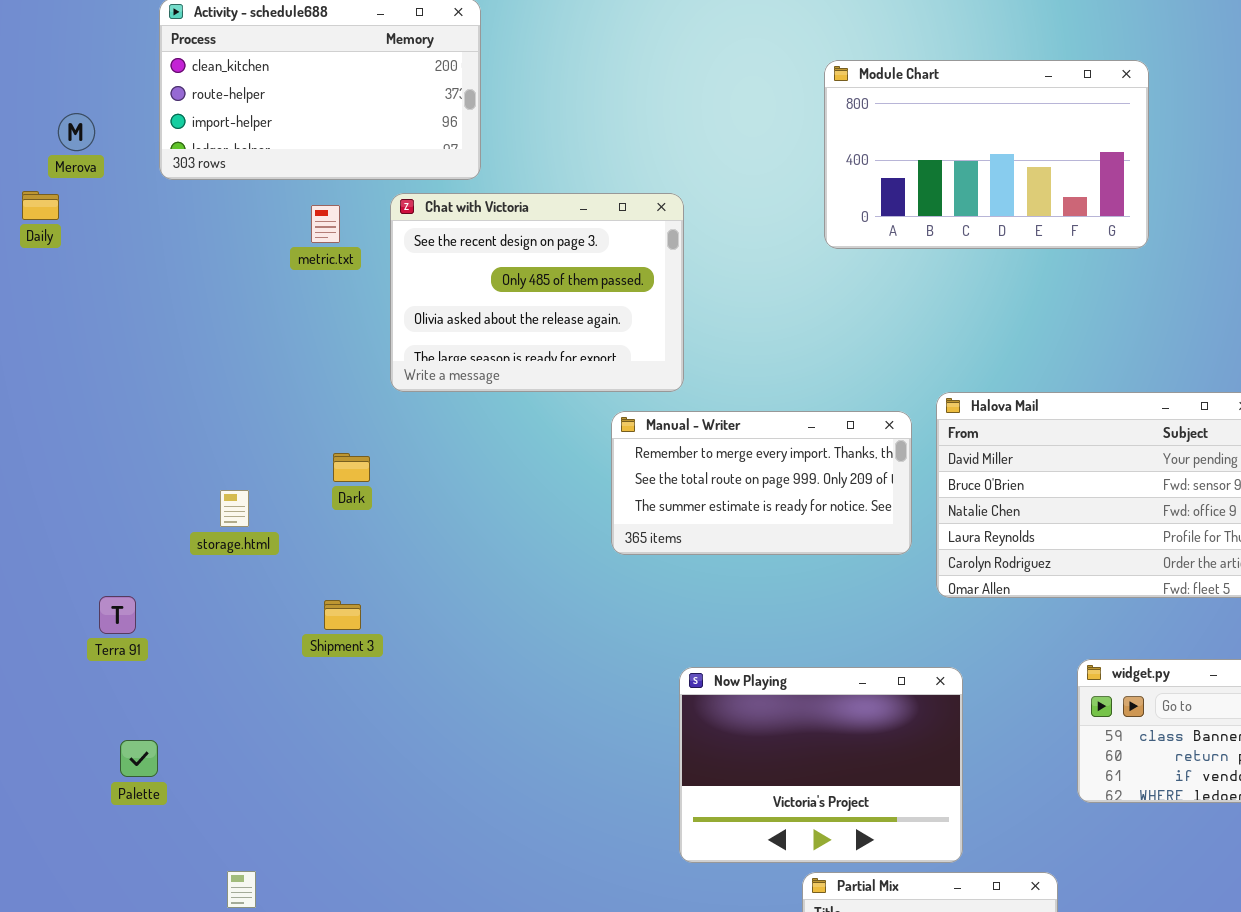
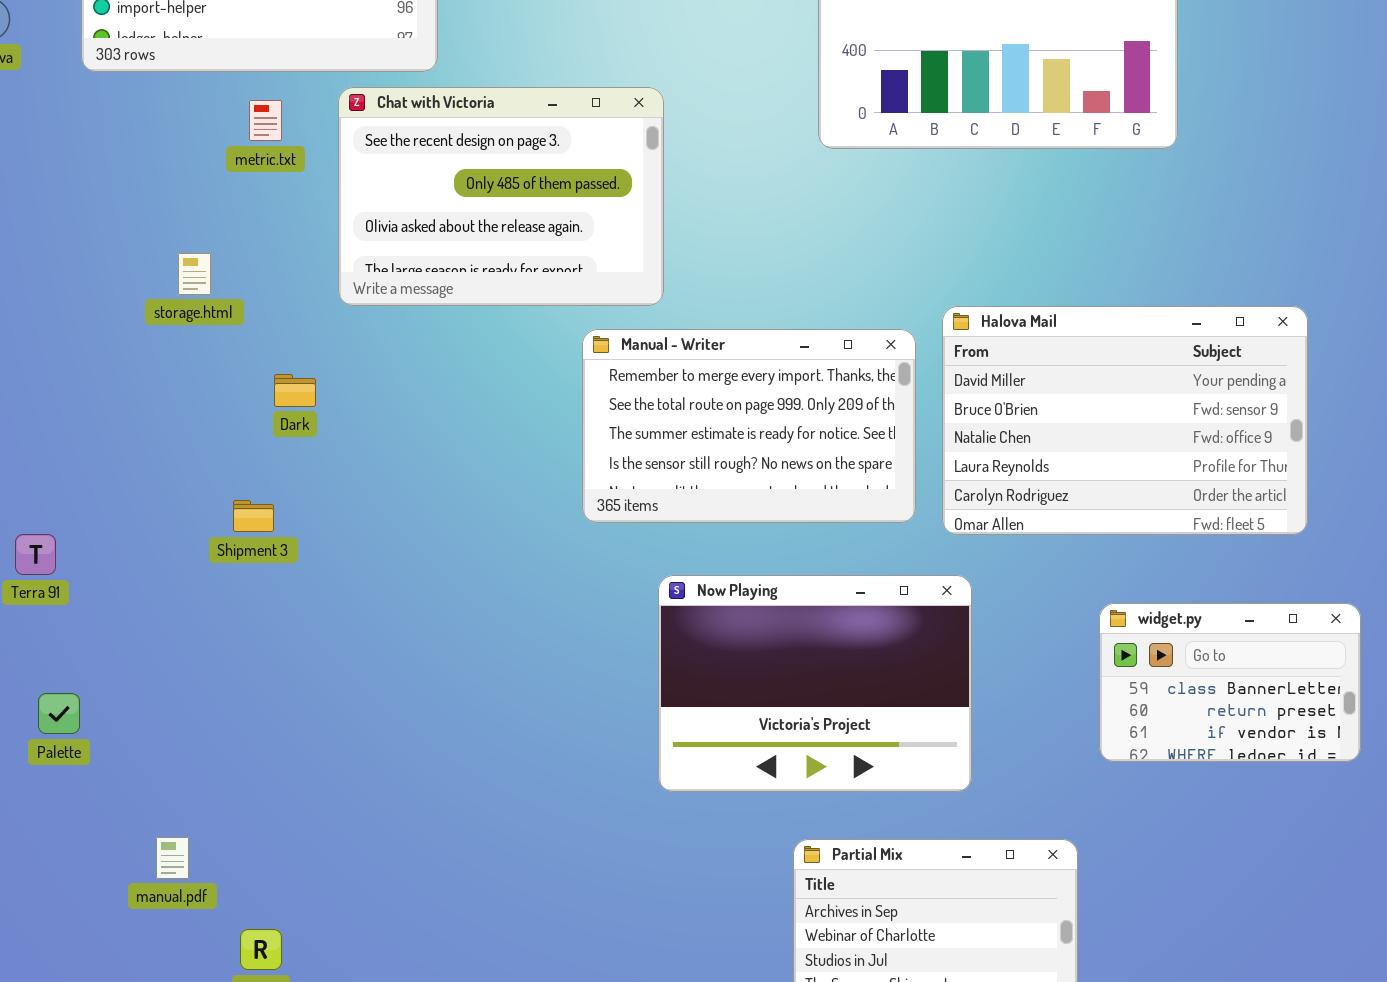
Manual - Writer: [611,411,912,555] -> [582,329,916,523], resized
storage.html: [220,490,249,527] -> [178,253,211,295], moved
Shipment 3: [324,600,361,630] -> [233,500,274,532], moved
Now Playing: [679,667,963,863] -> [658,575,972,792], moved

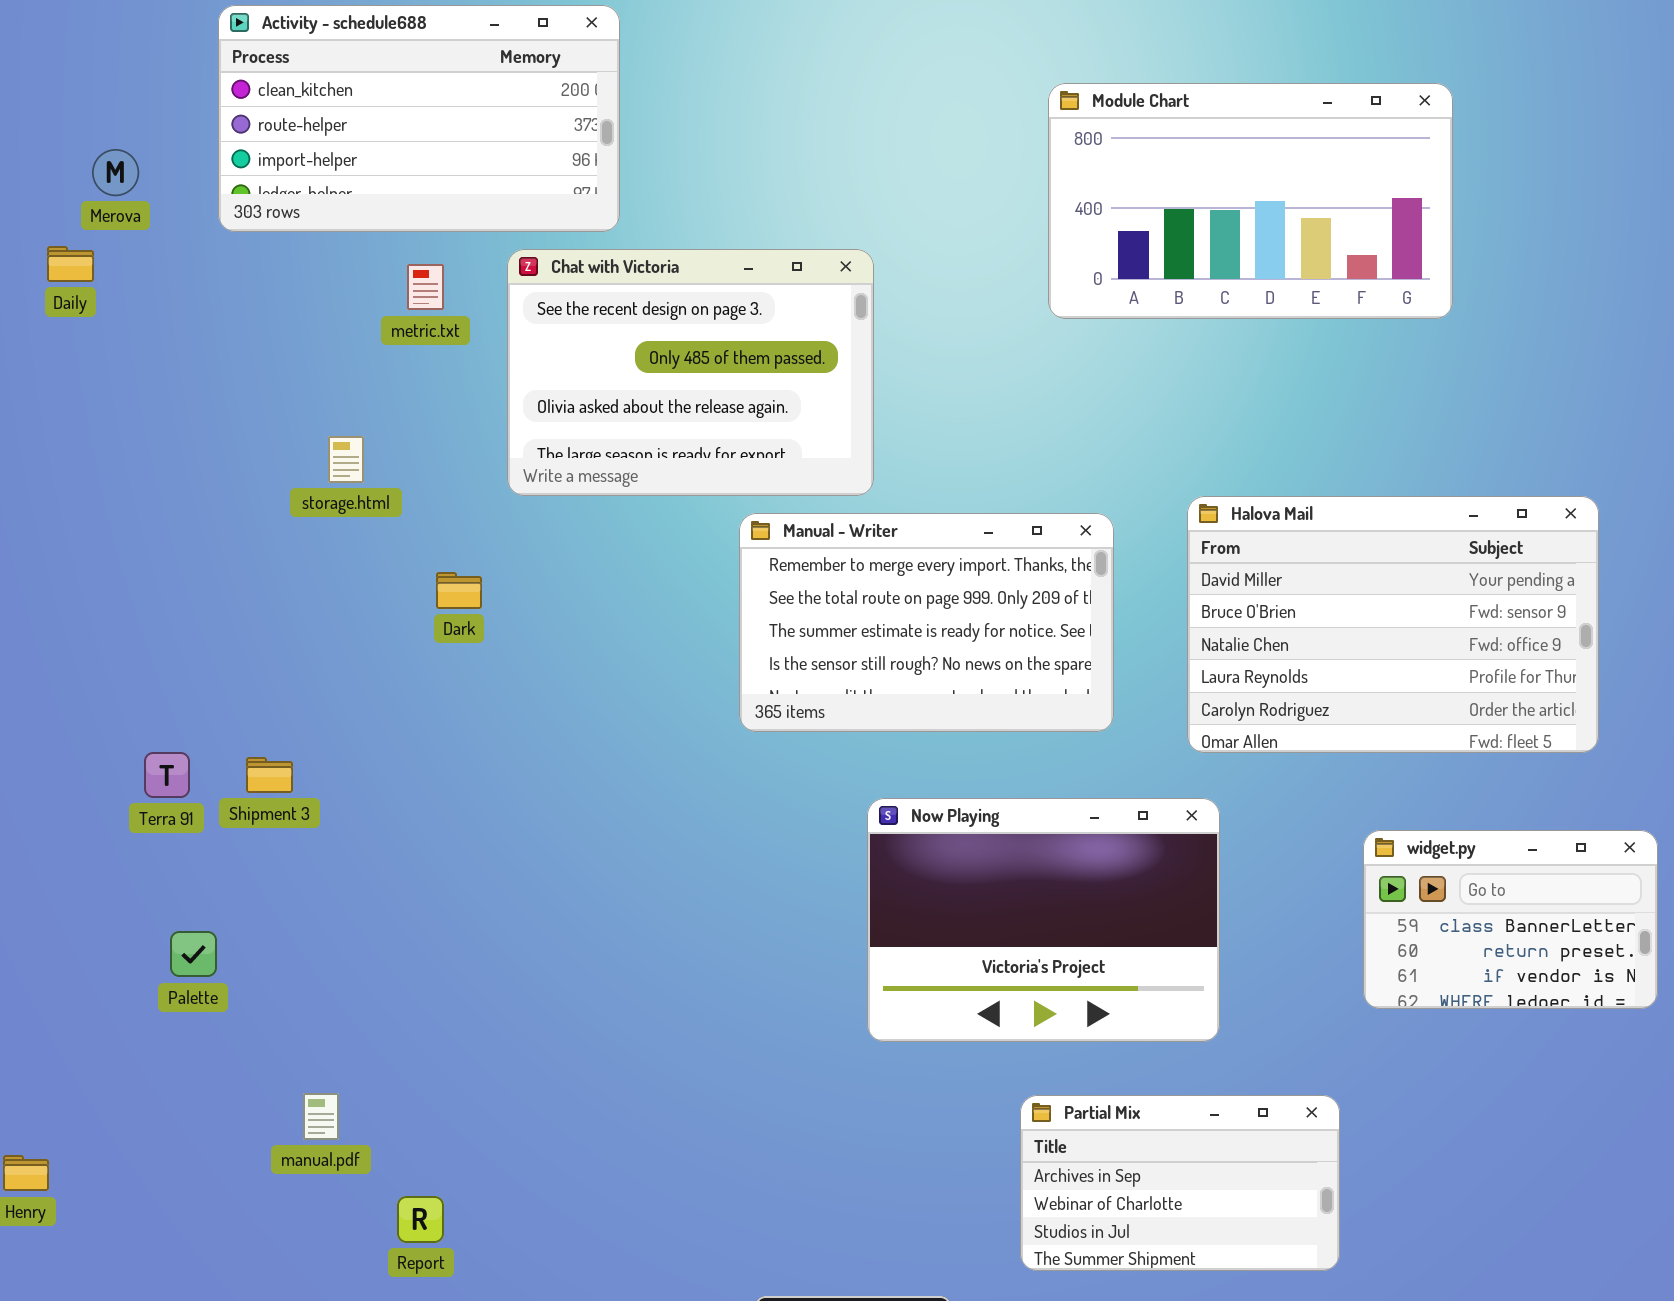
Manual - Writer: [582,329,916,523] -> [739,513,1114,732], moved
Shipment 3: [233,500,274,532] -> [246,757,293,793], moved

